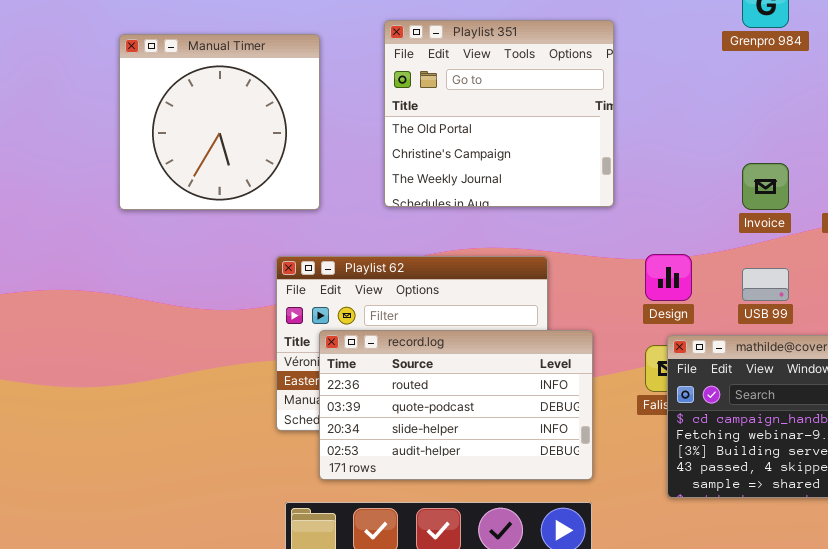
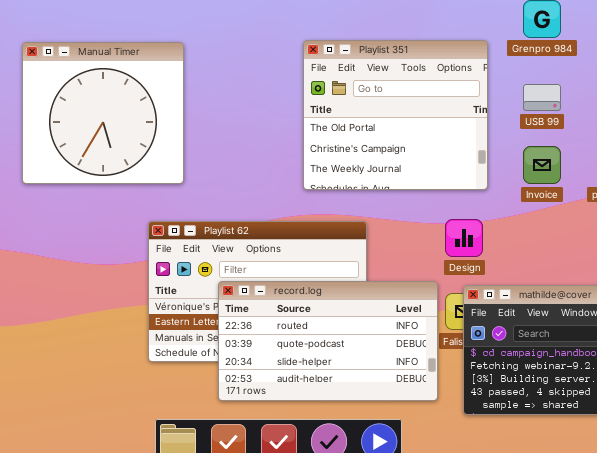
Playlist 351: [384,20,614,207] -> [303,40,488,190], moved
USB 99: [742,268,789,301] -> [523,84,561,111], moved
record.log: [319,330,593,480] -> [218,281,438,401], moved

